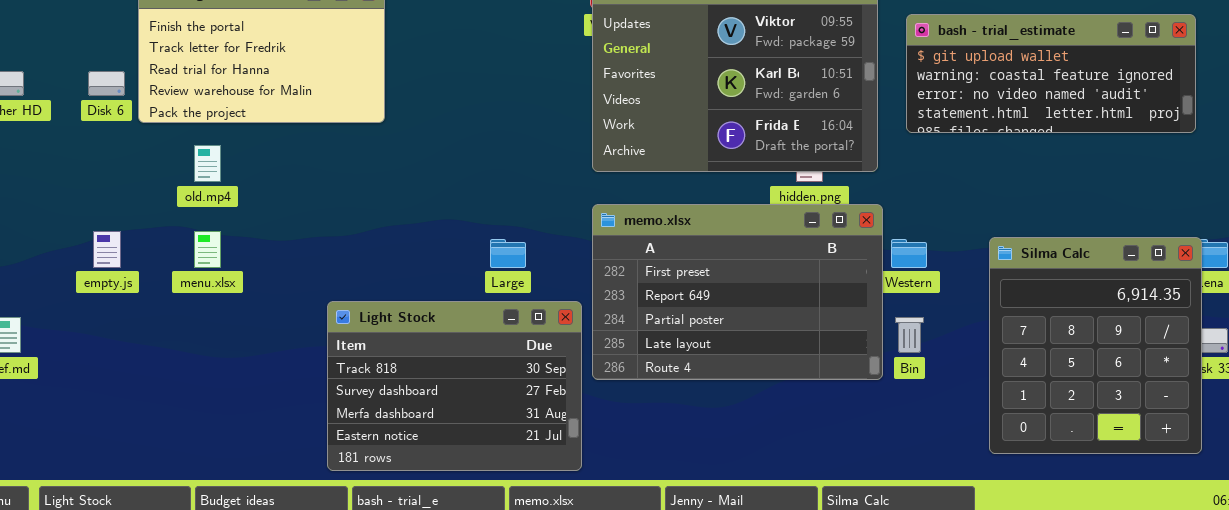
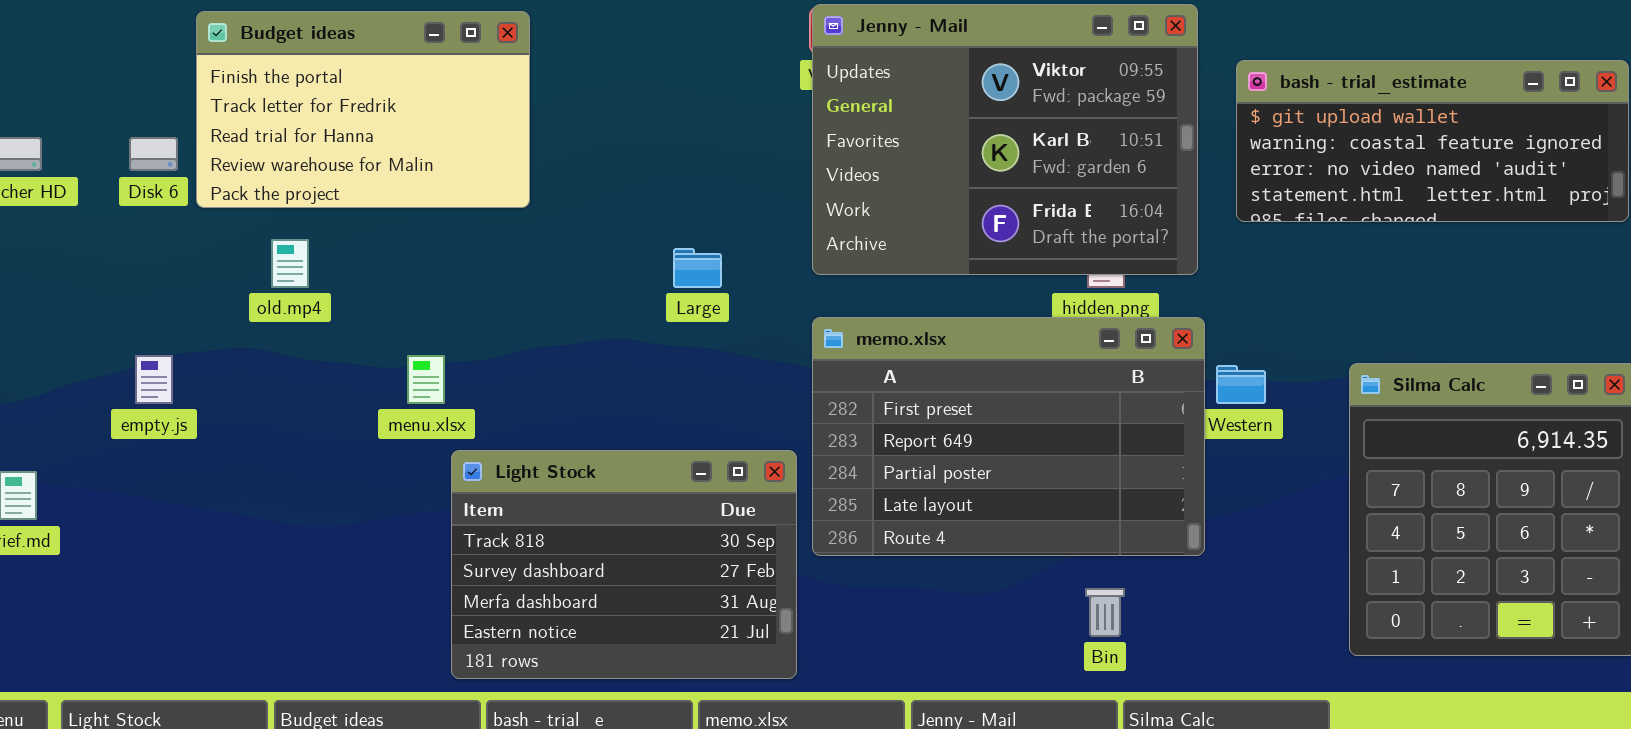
menu.xlsx: [194,231,221,268] -> [407,355,445,404], moved
Large: [490,239,526,268] -> [673,248,722,288], moved
Bin: [895,317,924,353] -> [1085,588,1125,637], moved

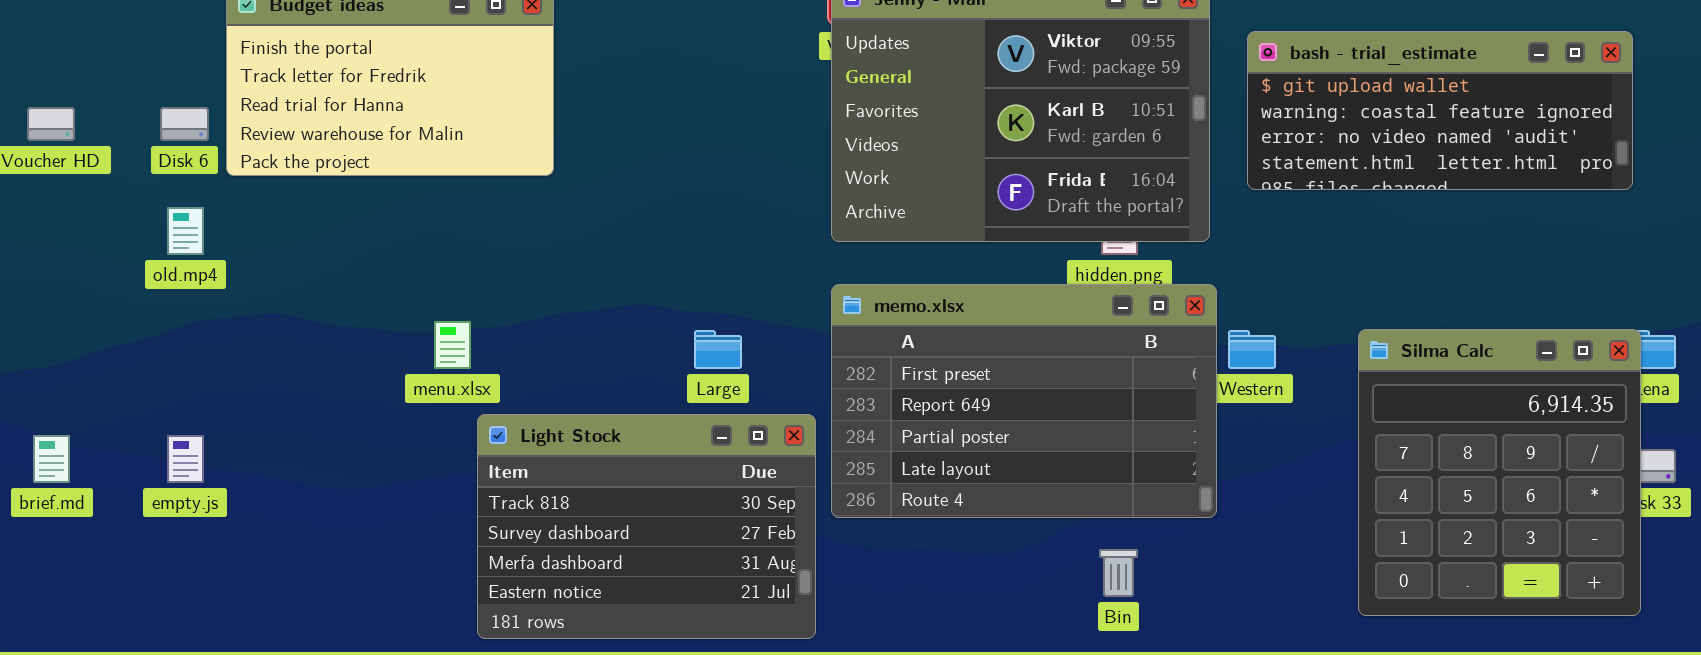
old.mp4: [271,239,309,288] -> [167,207,204,255], moved
Large: [673,248,722,288] -> [694,330,742,369], moved
empty.js: [135,355,173,404] -> [167,435,204,483], moved

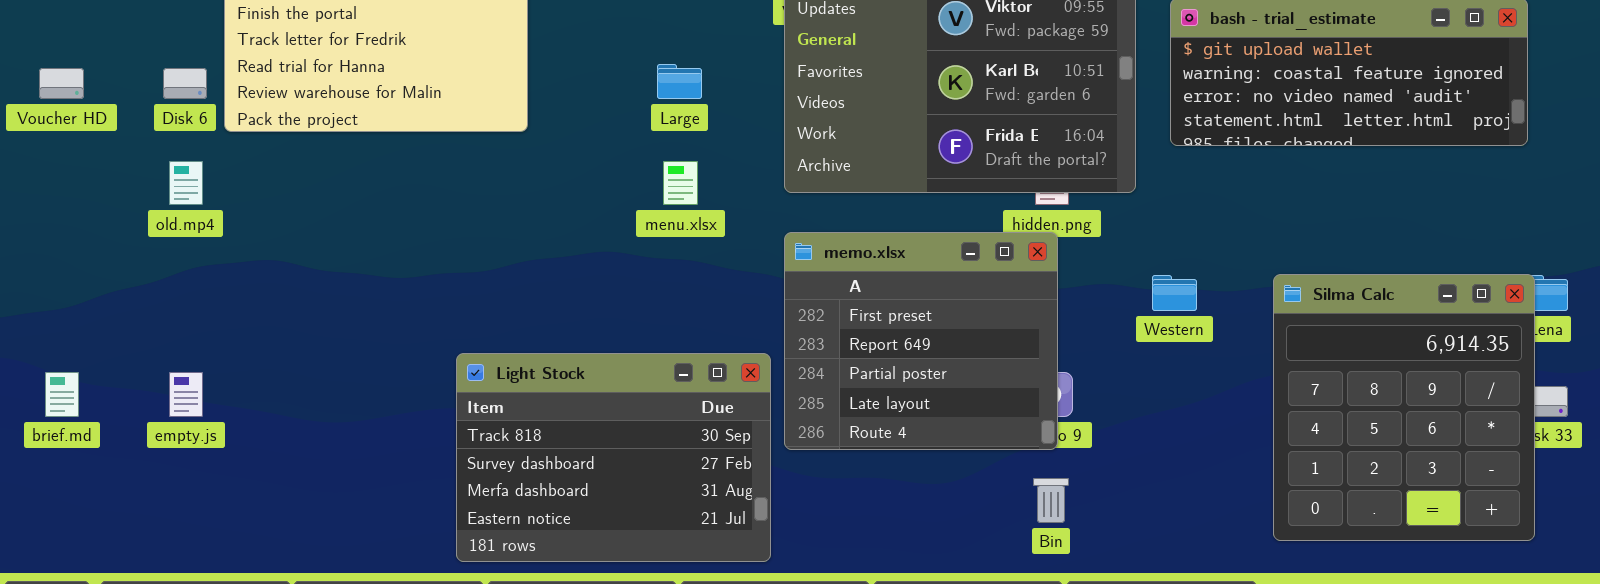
memo.xlsx: [831,284,1217,518] -> [784,232,1058,450], resized
menu.xlsx: [434,321,471,369] -> [663,161,698,205], moved
Large: [694,330,742,369] -> [657,64,702,99], moved

